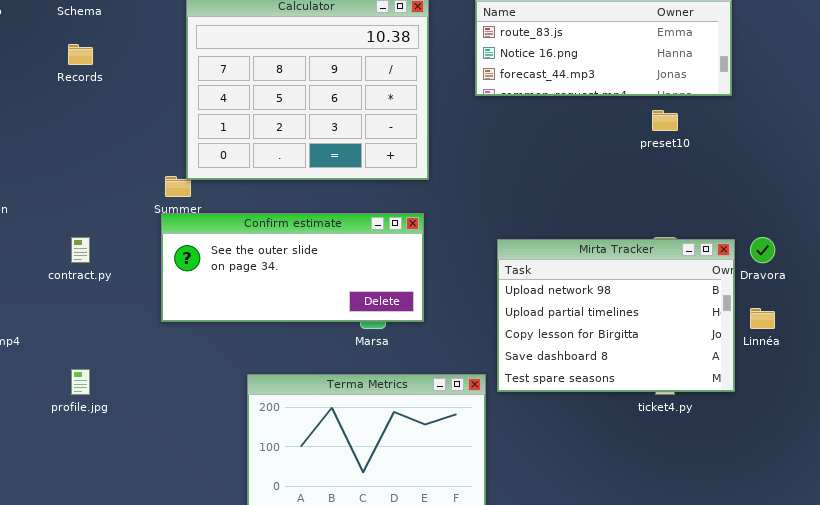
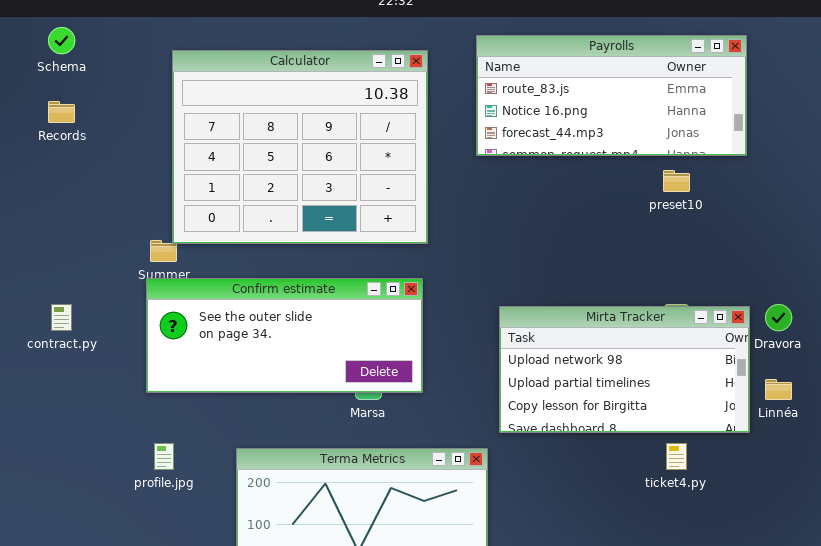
Mirta Tracker: [497,239,735,392] -> [499,306,750,433], resized
profile.jpg: [71,369,90,395] -> [154,443,174,470], moved

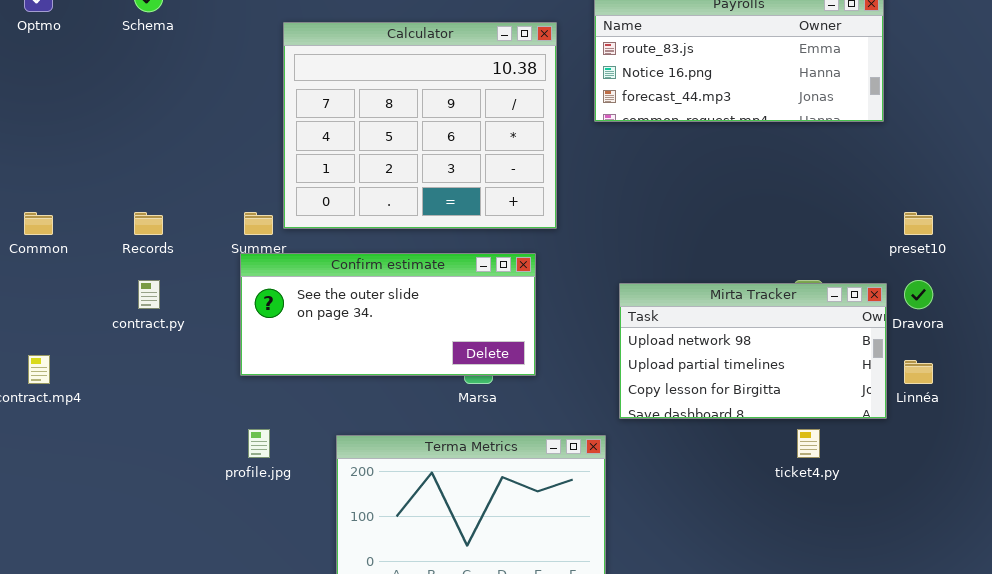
Calculator: [172,50,428,244] -> [283,22,557,229], moved
Records: [48,101,75,123] -> [134,212,163,235], moved
preset10: [663,170,690,192] -> [904,212,933,235], moved

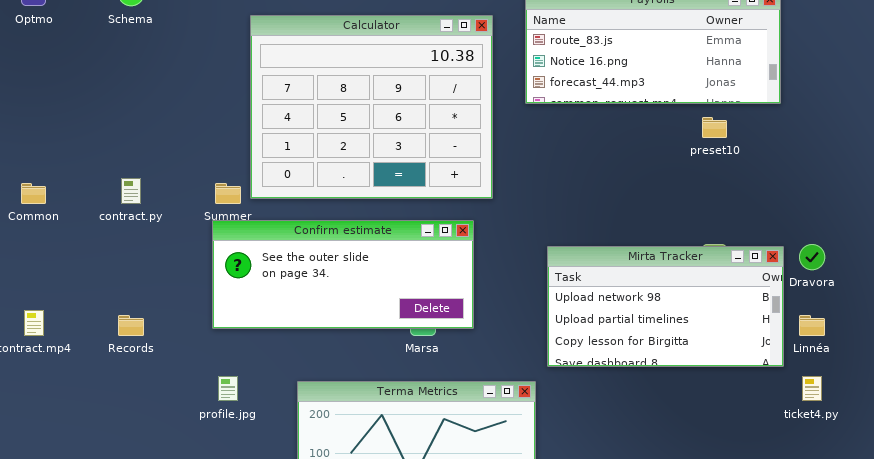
Records: [134,212,163,235] -> [118,315,144,336], moved
preset10: [904,212,933,235] -> [702,117,727,138], moved
contract.py: [138,280,160,309] -> [121,178,141,204], moved
ticket4.py: [797,429,820,458] -> [802,376,822,401], moved

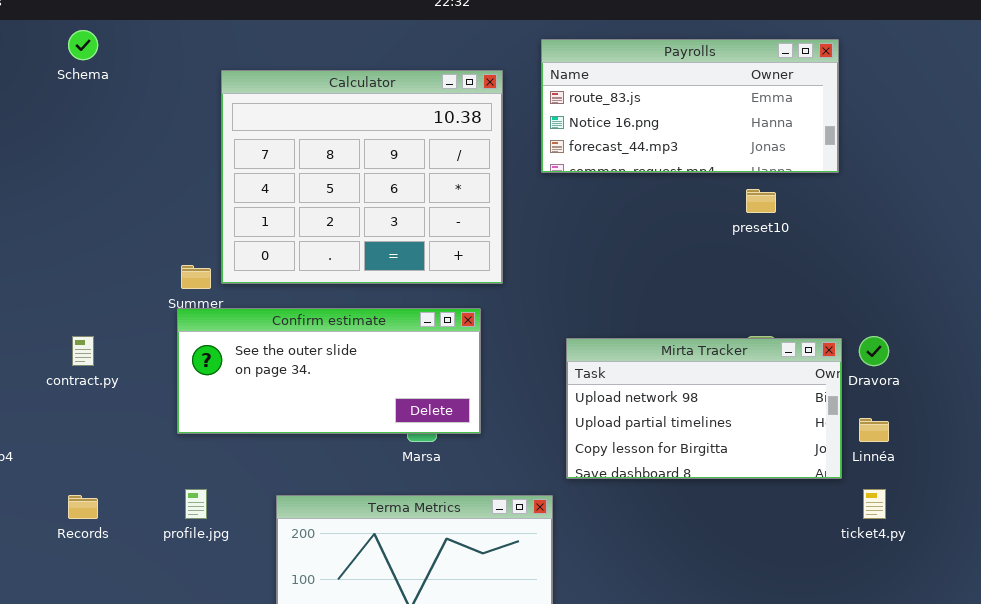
contract.py: [121,178,141,204] -> [72,336,94,366], moved
Records: [118,315,144,336] -> [68,495,98,519], moved

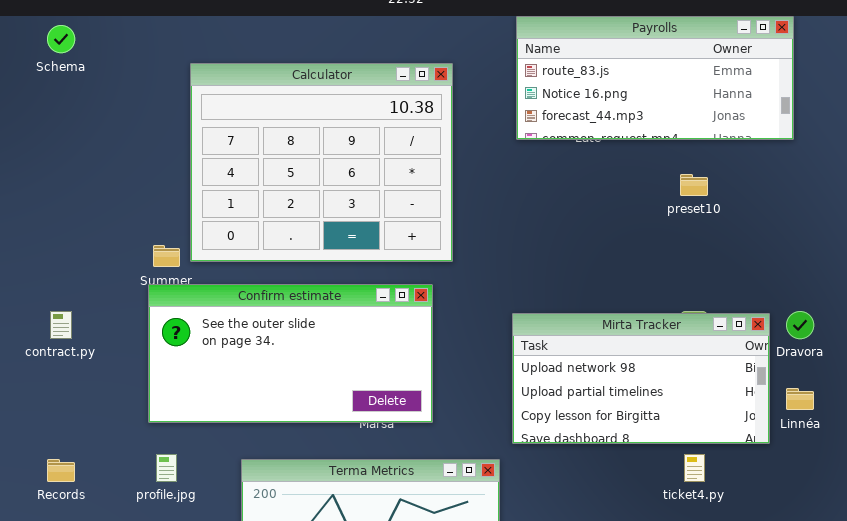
Payrolls: [541,39,839,173] -> [516,16,794,140], moved
Confirm estimate: [177,308,481,434] -> [148,284,433,423], resized
ticket4.py: [863,489,886,519] -> [684,454,705,482], moved

